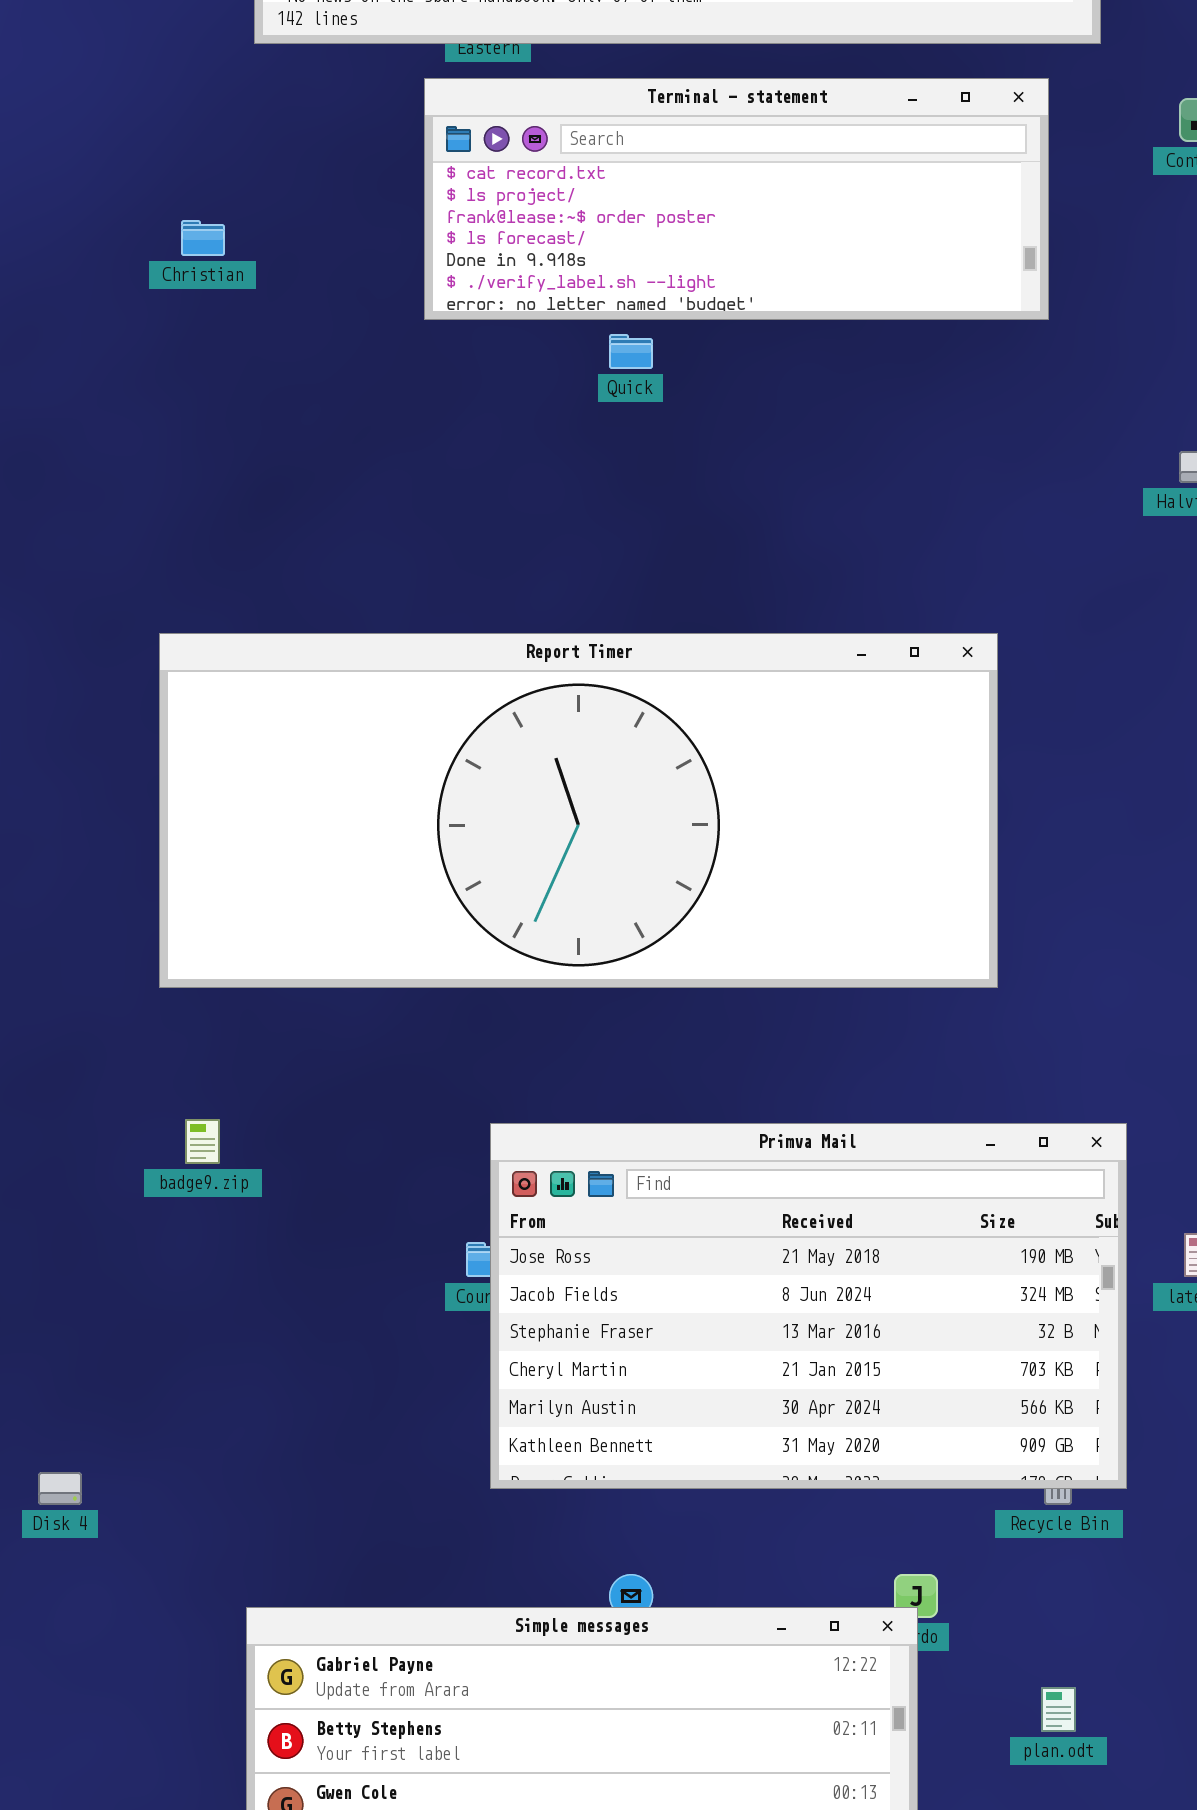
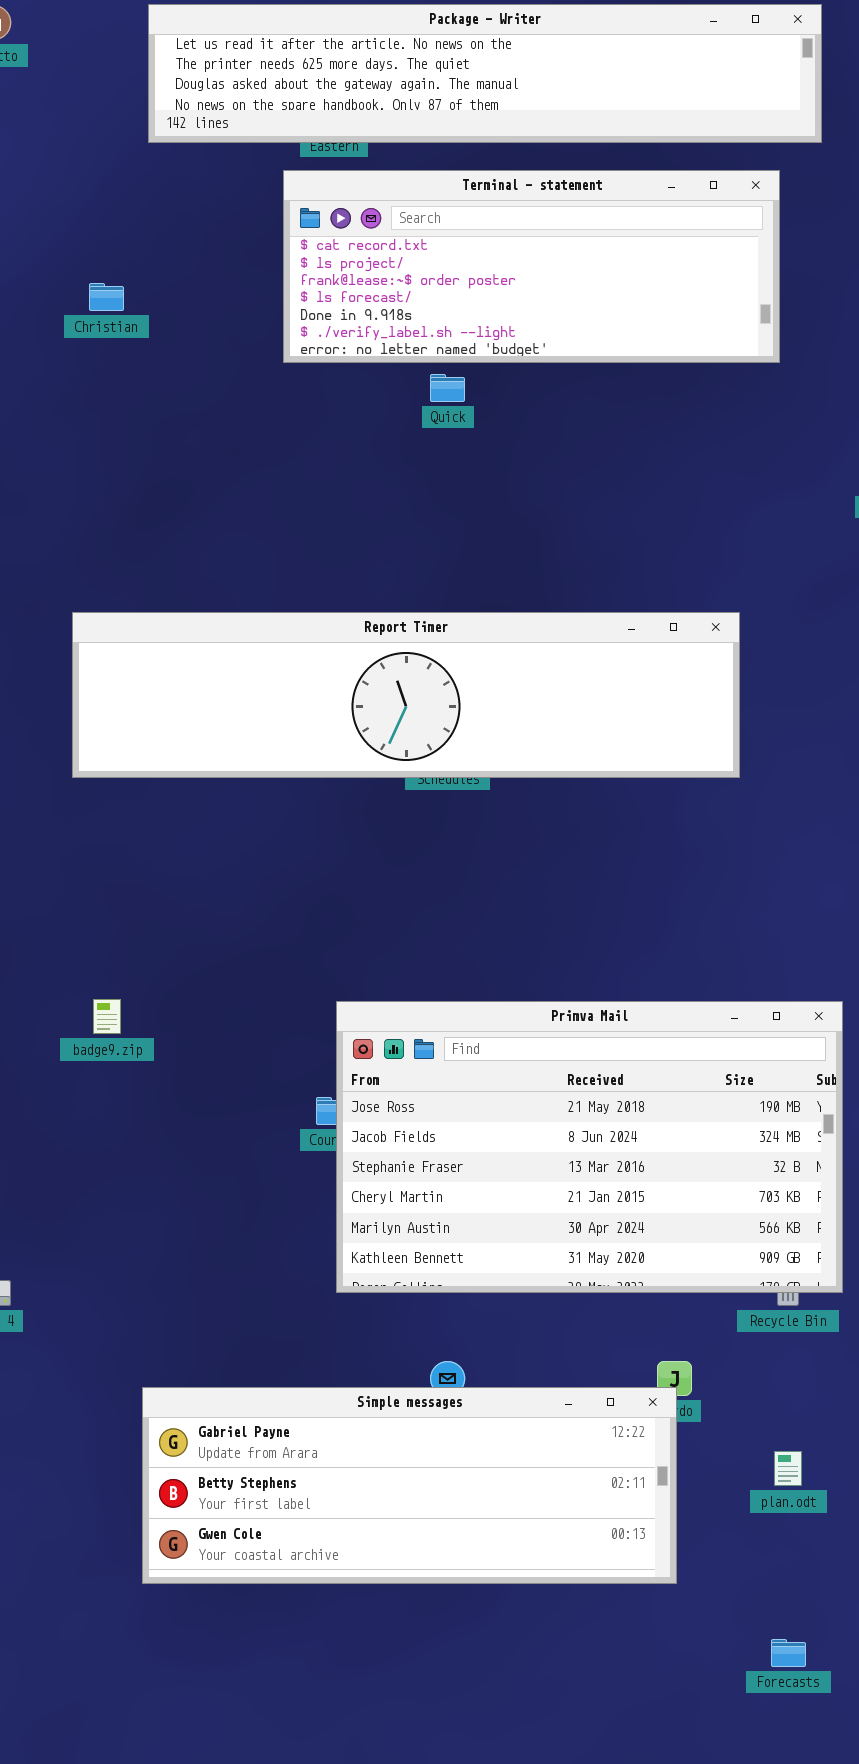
Report Timer: [159,633,998,988] -> [72,612,740,778], resized

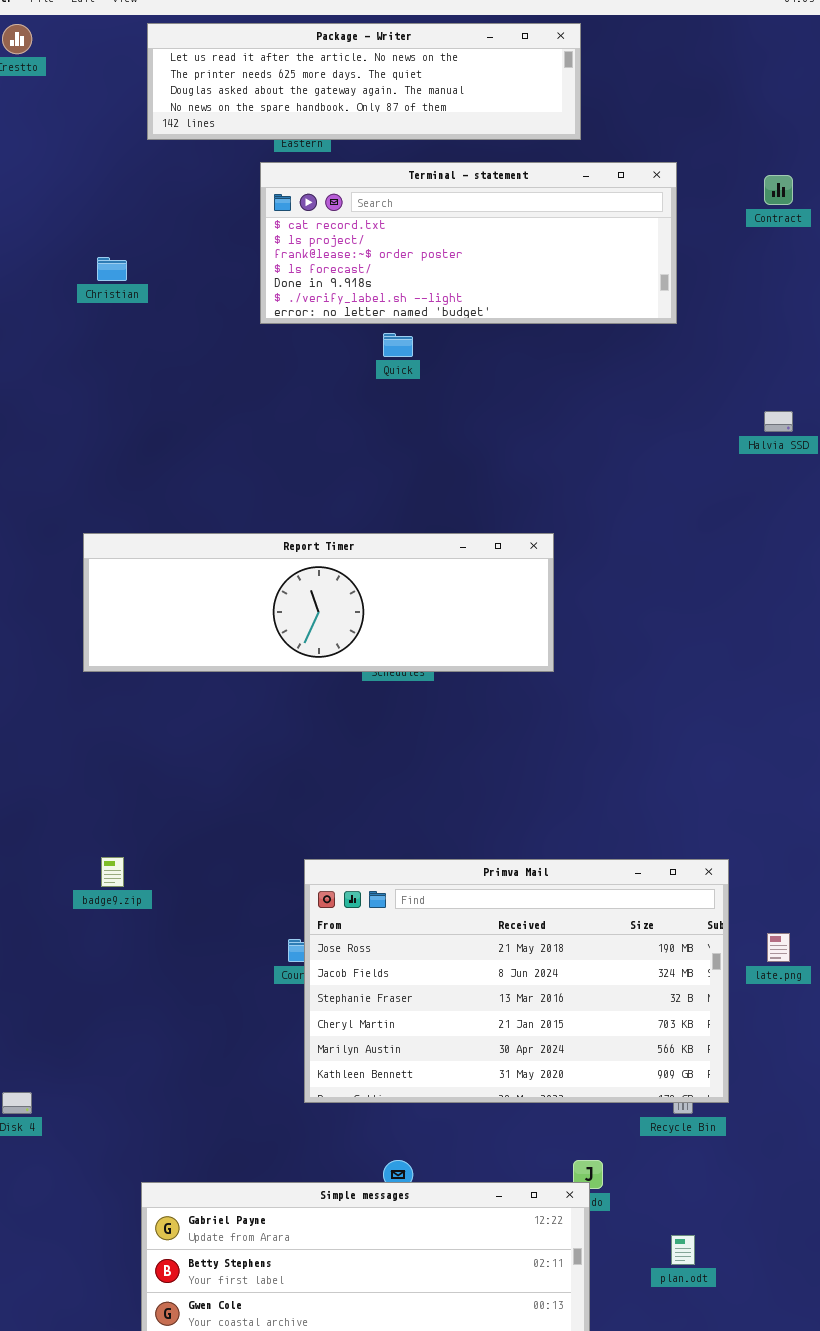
Package - Writer: [148,4,822,143] -> [147,23,581,140], resized
Report Timer: [72,612,740,778] -> [83,533,554,672], resized

